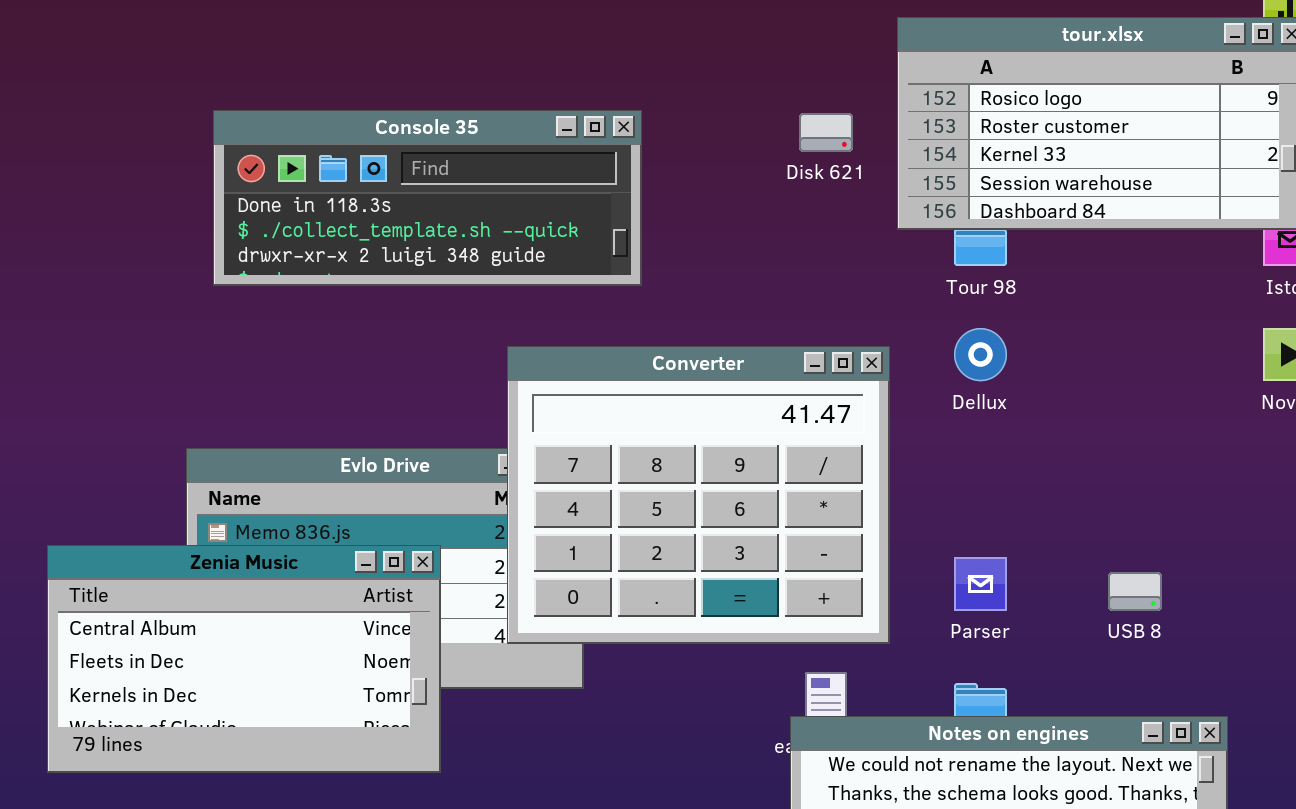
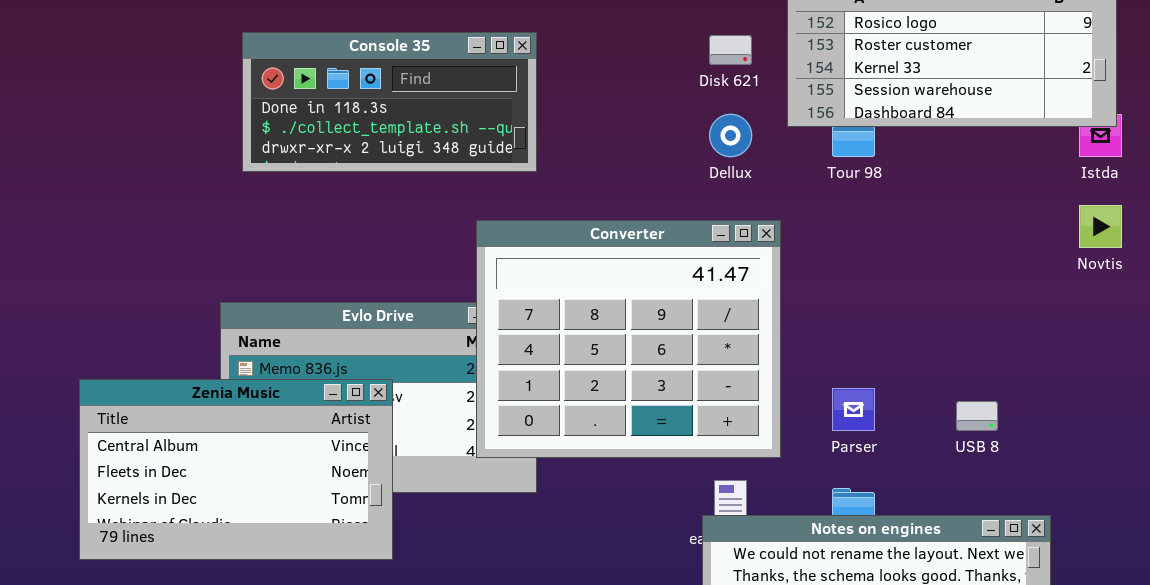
Console 35: [213,110,642,286] -> [242,32,537,172], resized
Dellux: [954,328,1007,381] -> [709,114,752,157], moved
Zenia Music: [47,545,441,773] -> [79,379,393,560], moved

